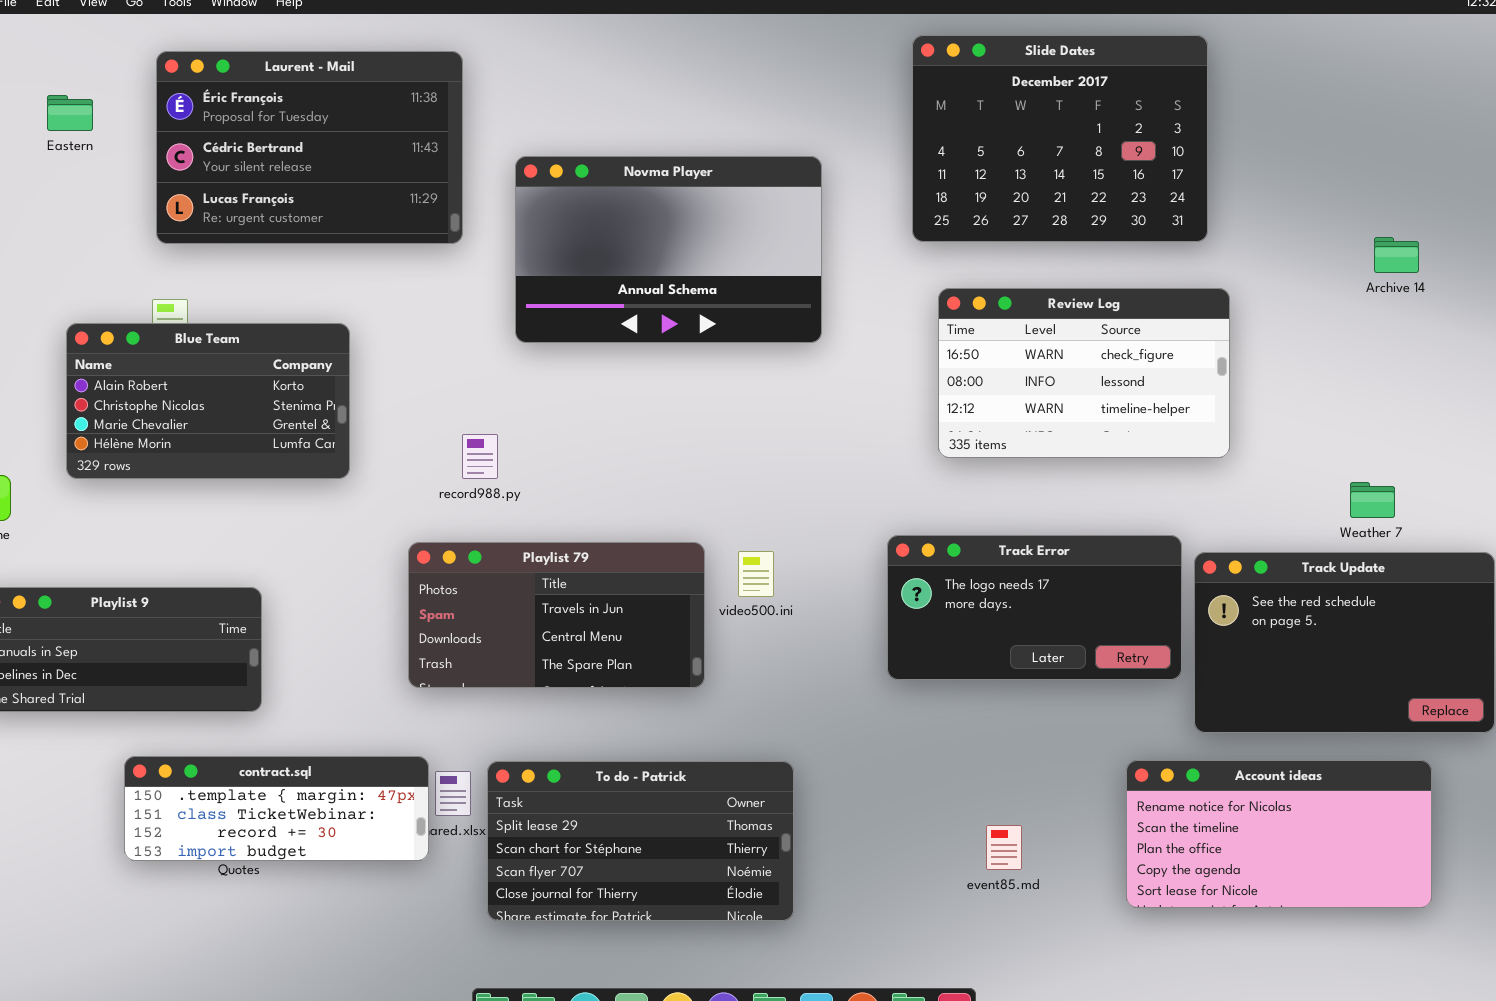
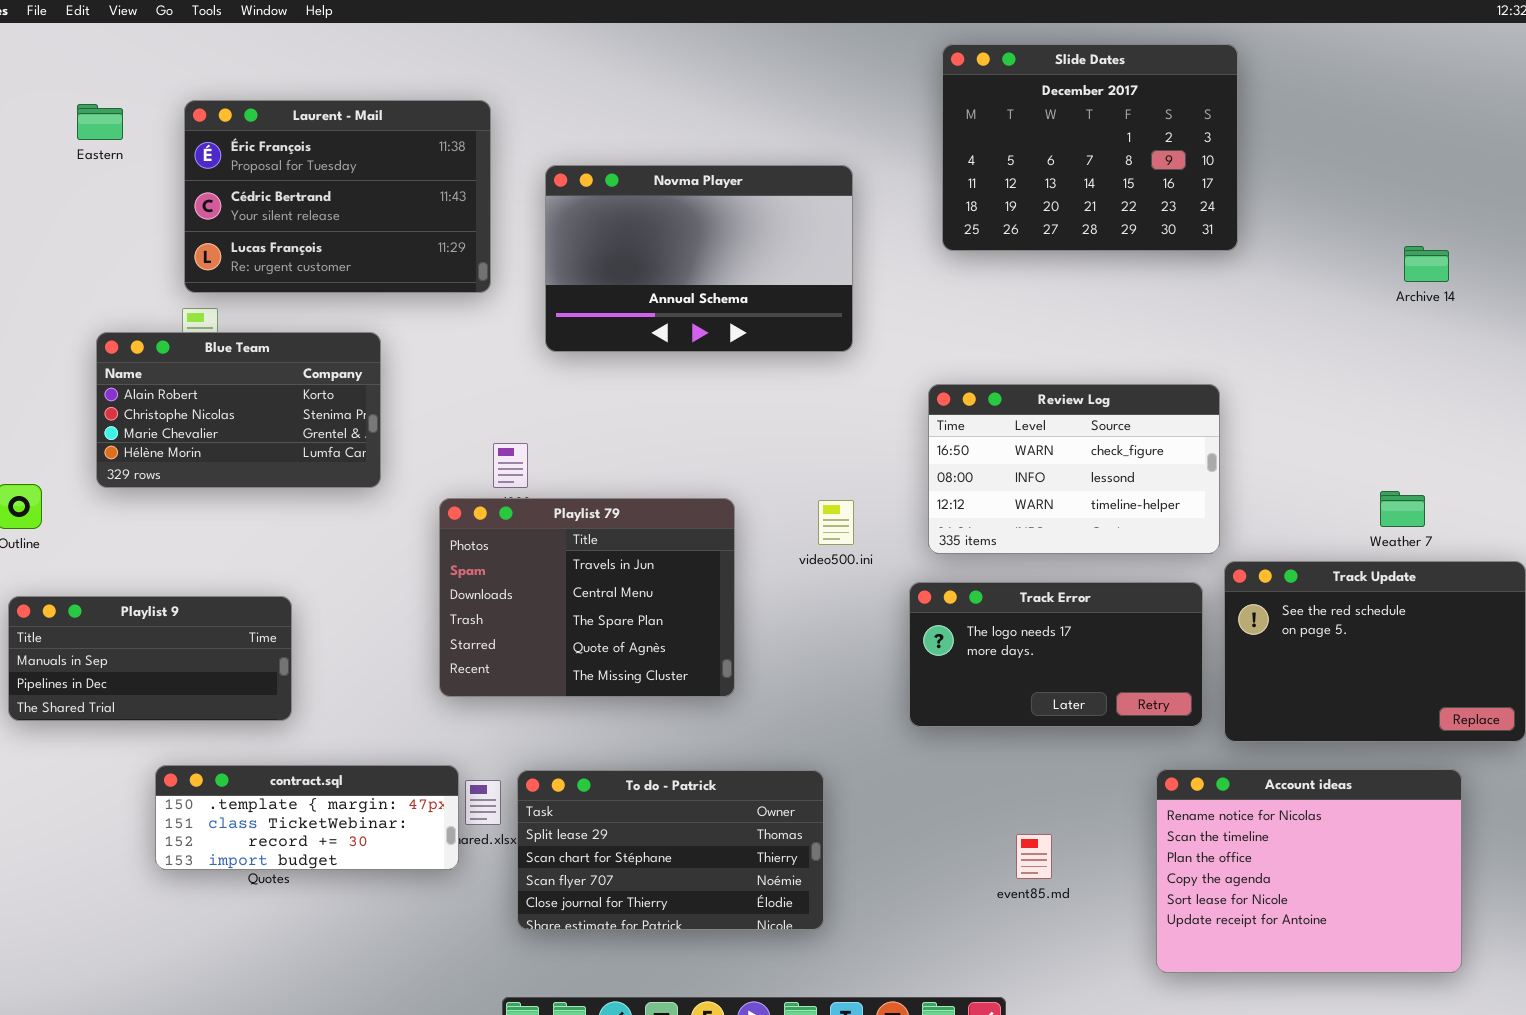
Laurent - Mail: [156,51,463,244] -> [184,100,491,293], moved
Review Log: [938,288,1230,458] -> [928,384,1220,554], moved
Track Error: [887,535,1182,680] -> [909,582,1203,727], moved
Playlist 79: [408,542,705,688] -> [439,498,735,697], resized
video500.ini: [738,551,774,597] -> [818,500,854,545], moved
Account ideas: [1126,760,1432,908] -> [1156,769,1462,973], resized

